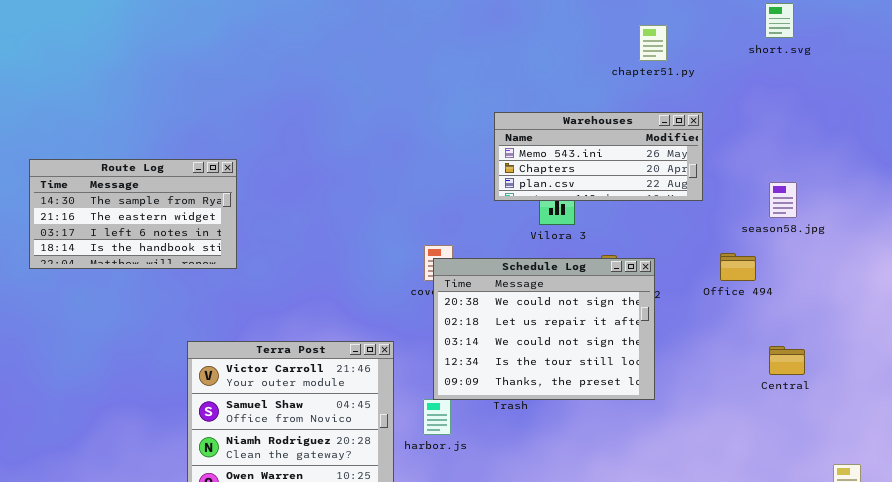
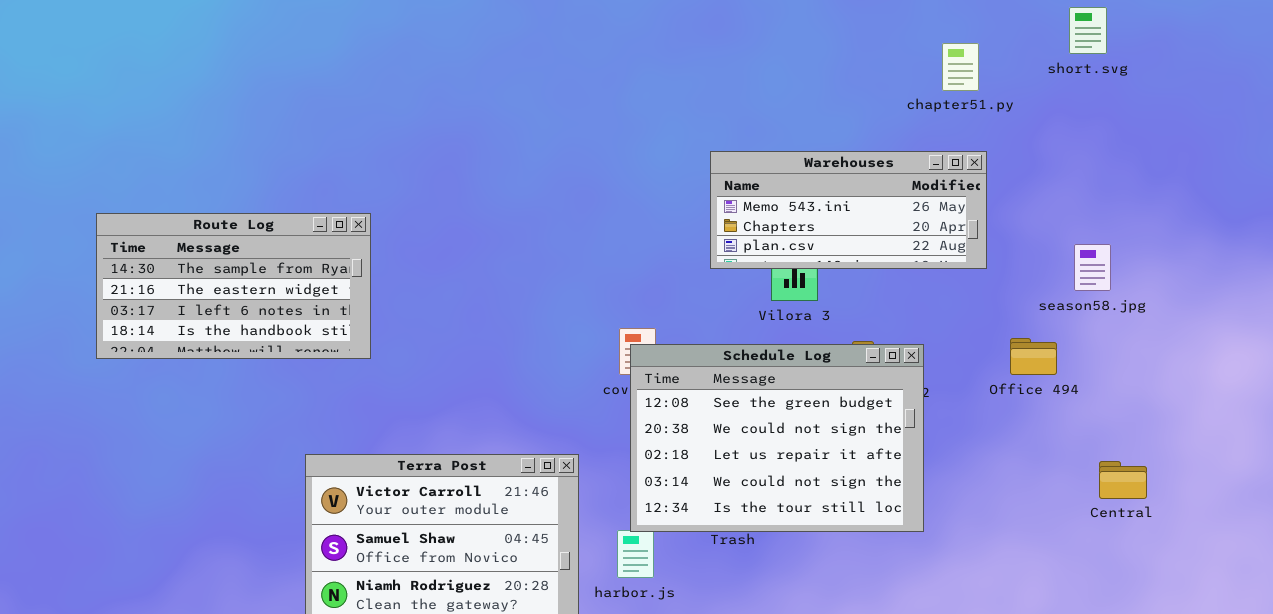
chapter51.py: [639,25,667,61] -> [942,43,979,91], moved
Schedule Log: [433,258,655,400] -> [630,344,924,532], scrolled up 1 row
Central: [769,346,805,375] -> [1099,461,1147,499], moved

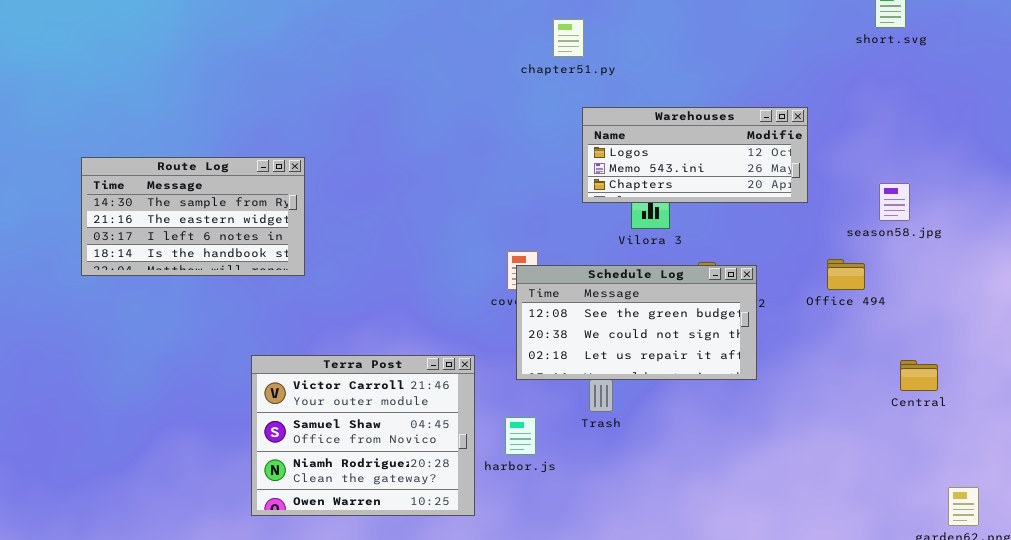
chapter51.py: [942,43,979,91] -> [553,19,584,57], moved
Warehouses: [710,151,987,269] -> [582,107,808,203], scrolled up 1 row
Schedule Log: [630,344,924,532] -> [516,265,757,380], resized

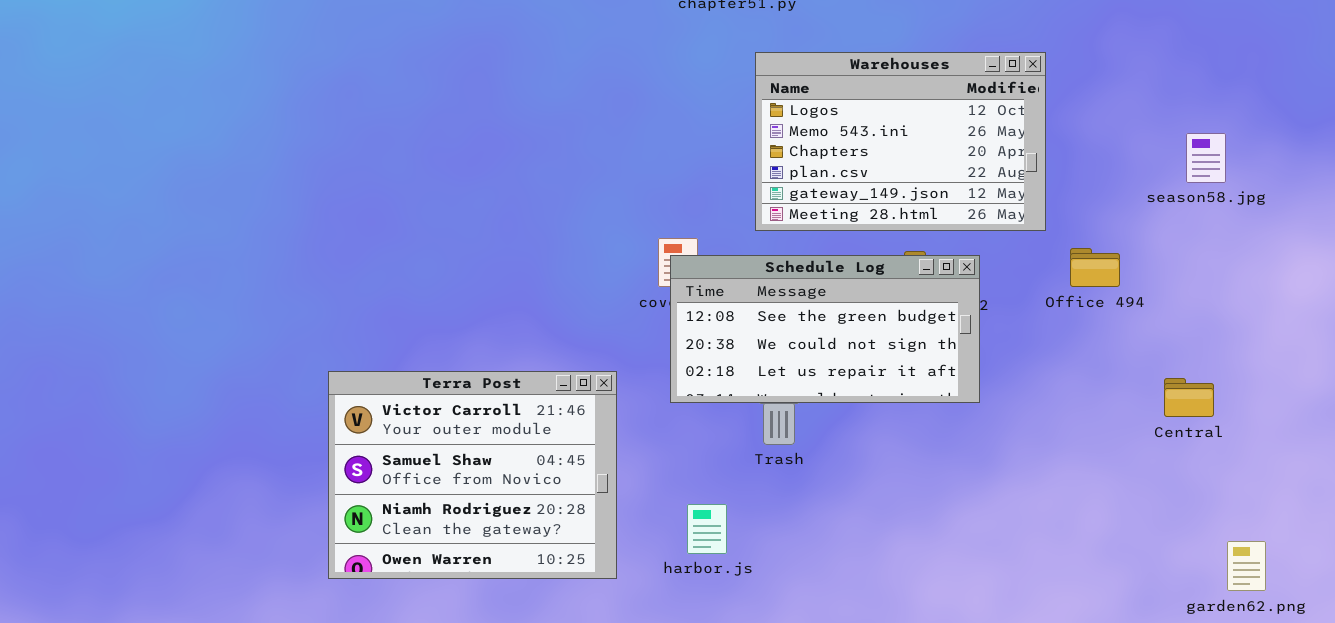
Warehouses: [582,107,808,203] -> [755,52,1046,231], resized
Route Log: [81,157,305,276] -> none, closed
season58.jpg: [879,183,910,221] -> [1186,133,1226,183], moved
harbor.js: [505,417,536,455] -> [687,504,727,554], moved

